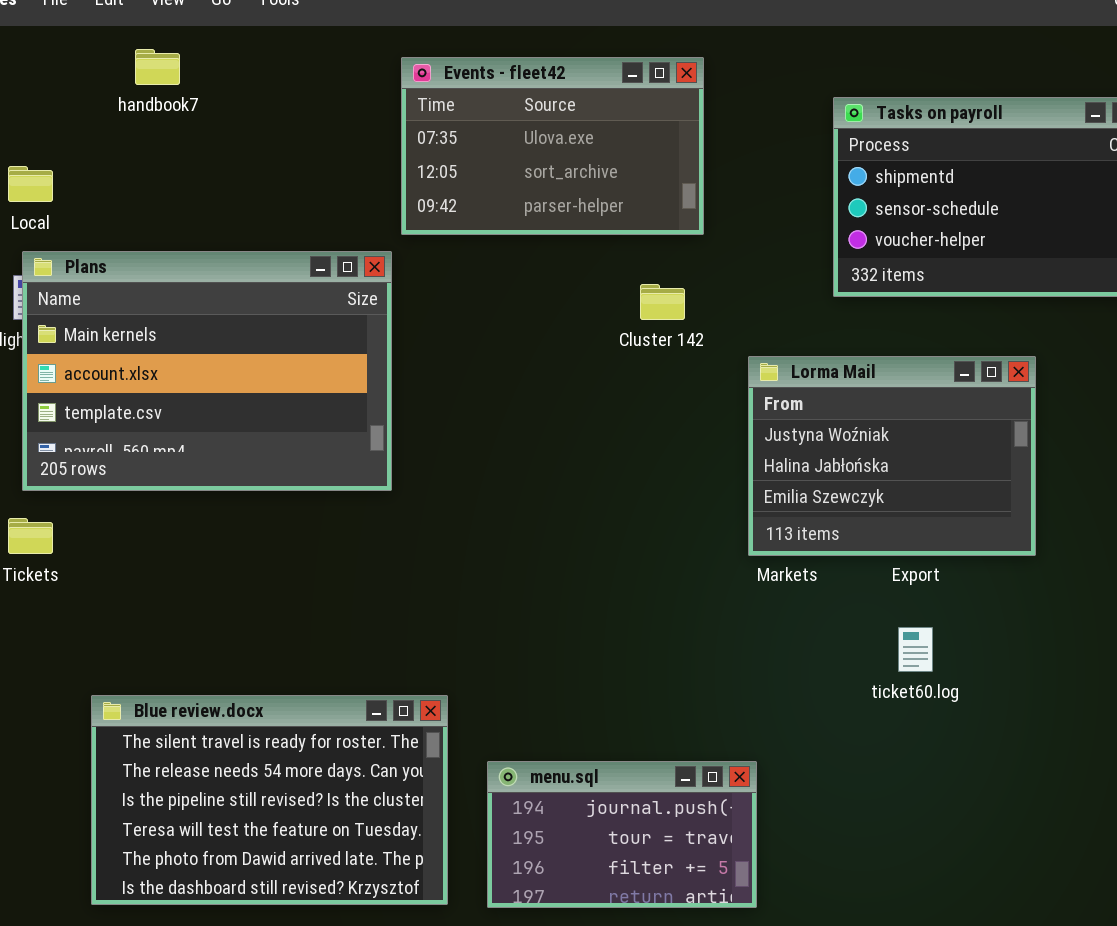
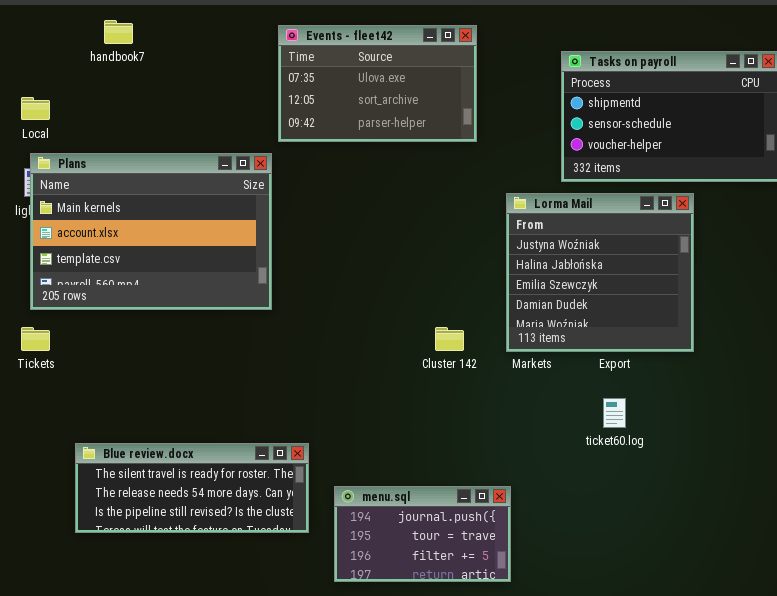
Cluster 142: [640,284,685,320] -> [435,327,464,351], moved
Lorma Mail: [748,356,1036,556] -> [506,193,694,352], resized
Blue review.docx: [91,695,448,905] -> [75,443,309,533], resized

